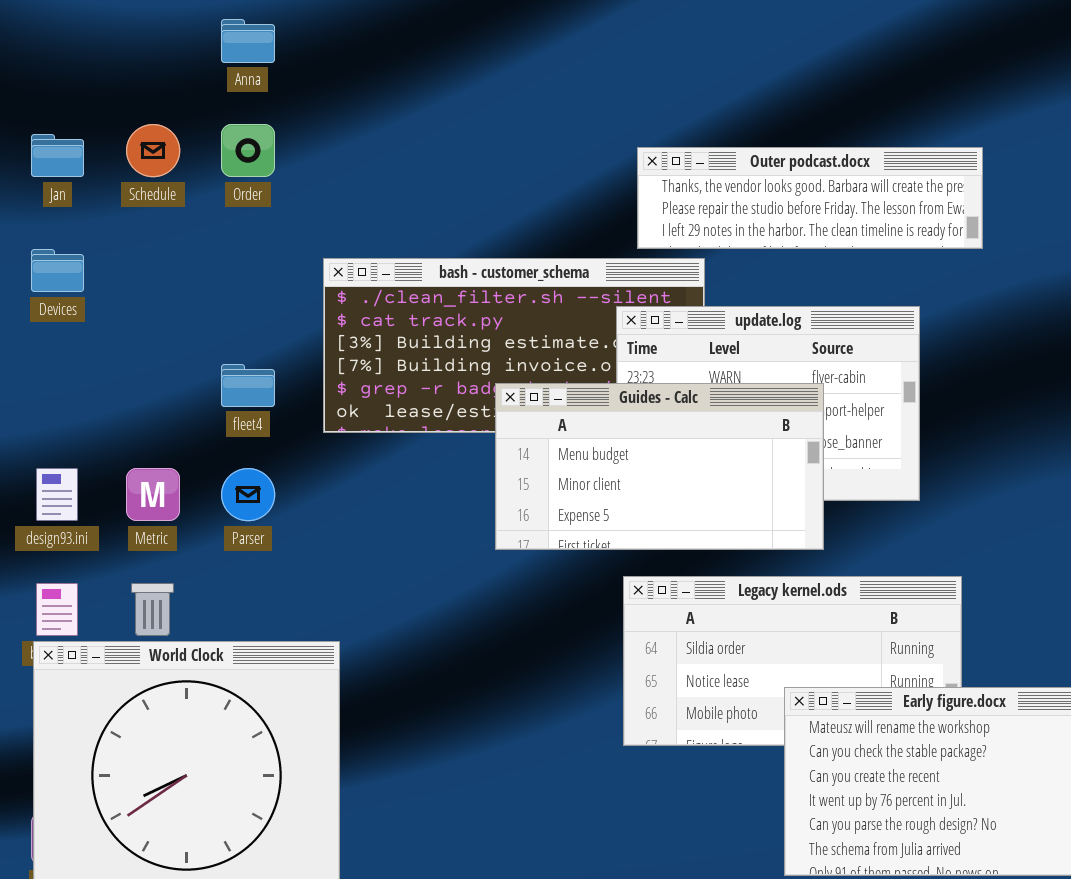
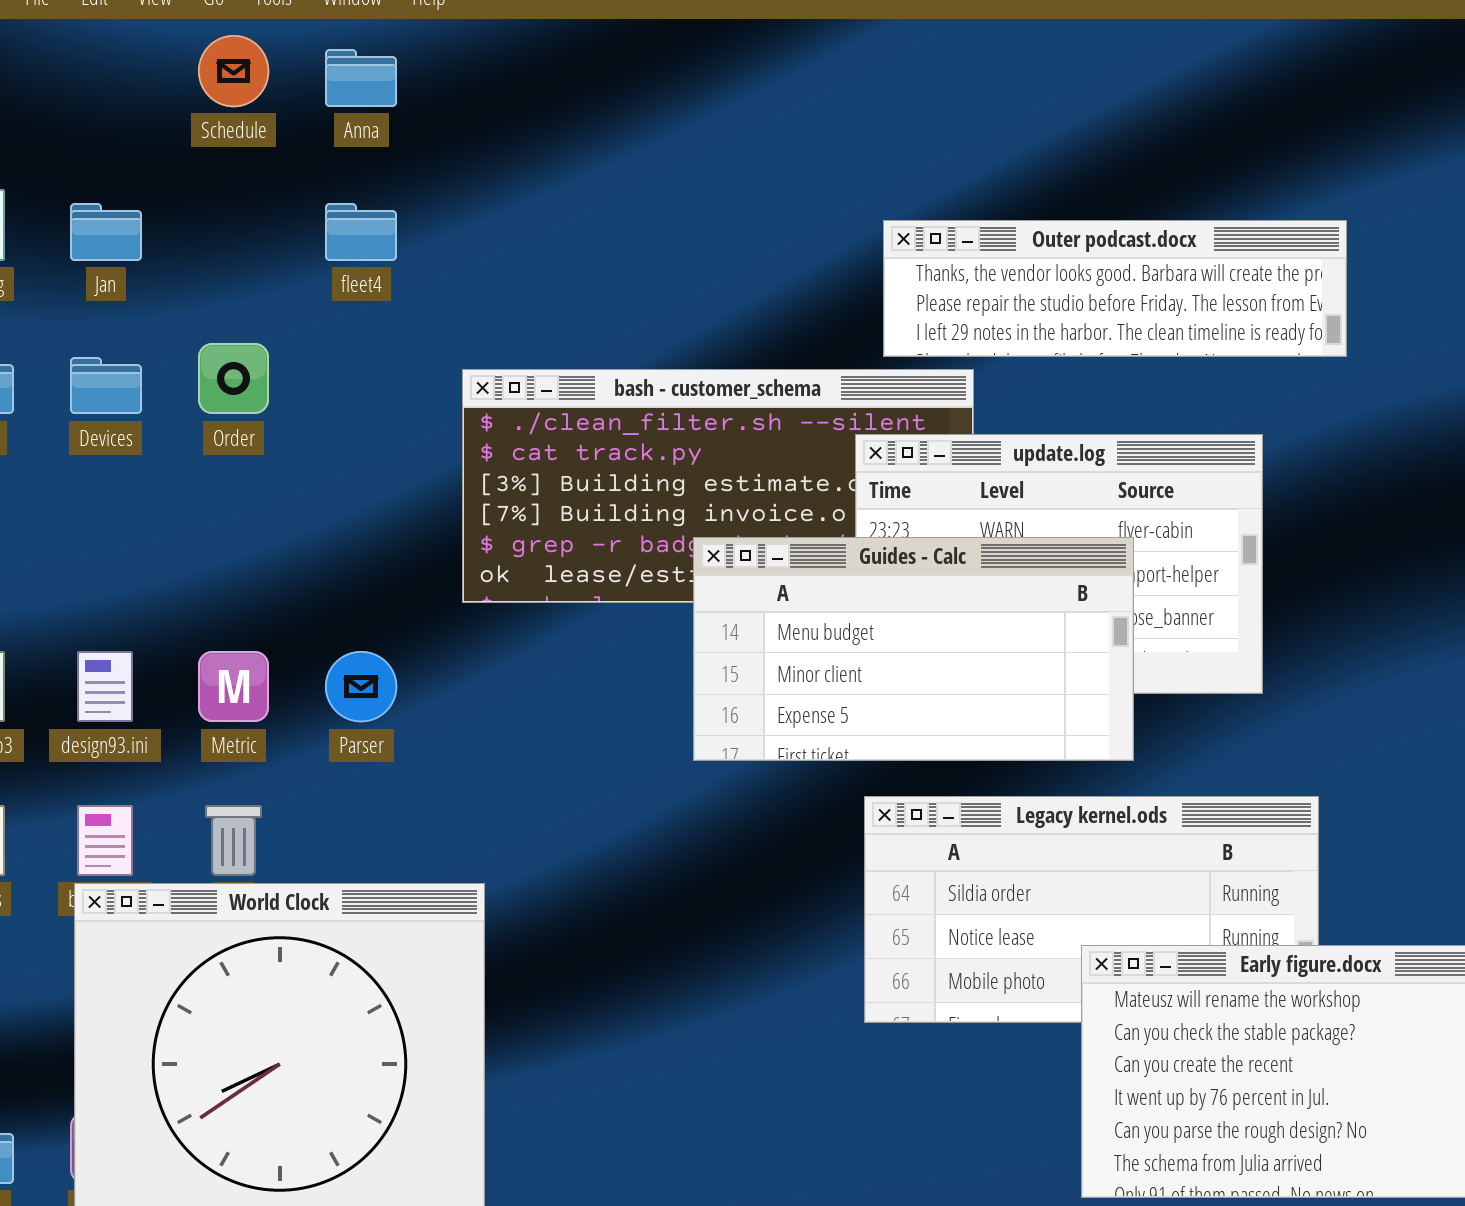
Schedule: [126,124,180,177] -> [198,35,269,107], moved
Order: [221,124,275,177] -> [198,343,269,414], moved
fleet4: [221,364,275,407] -> [325,203,397,261], moved

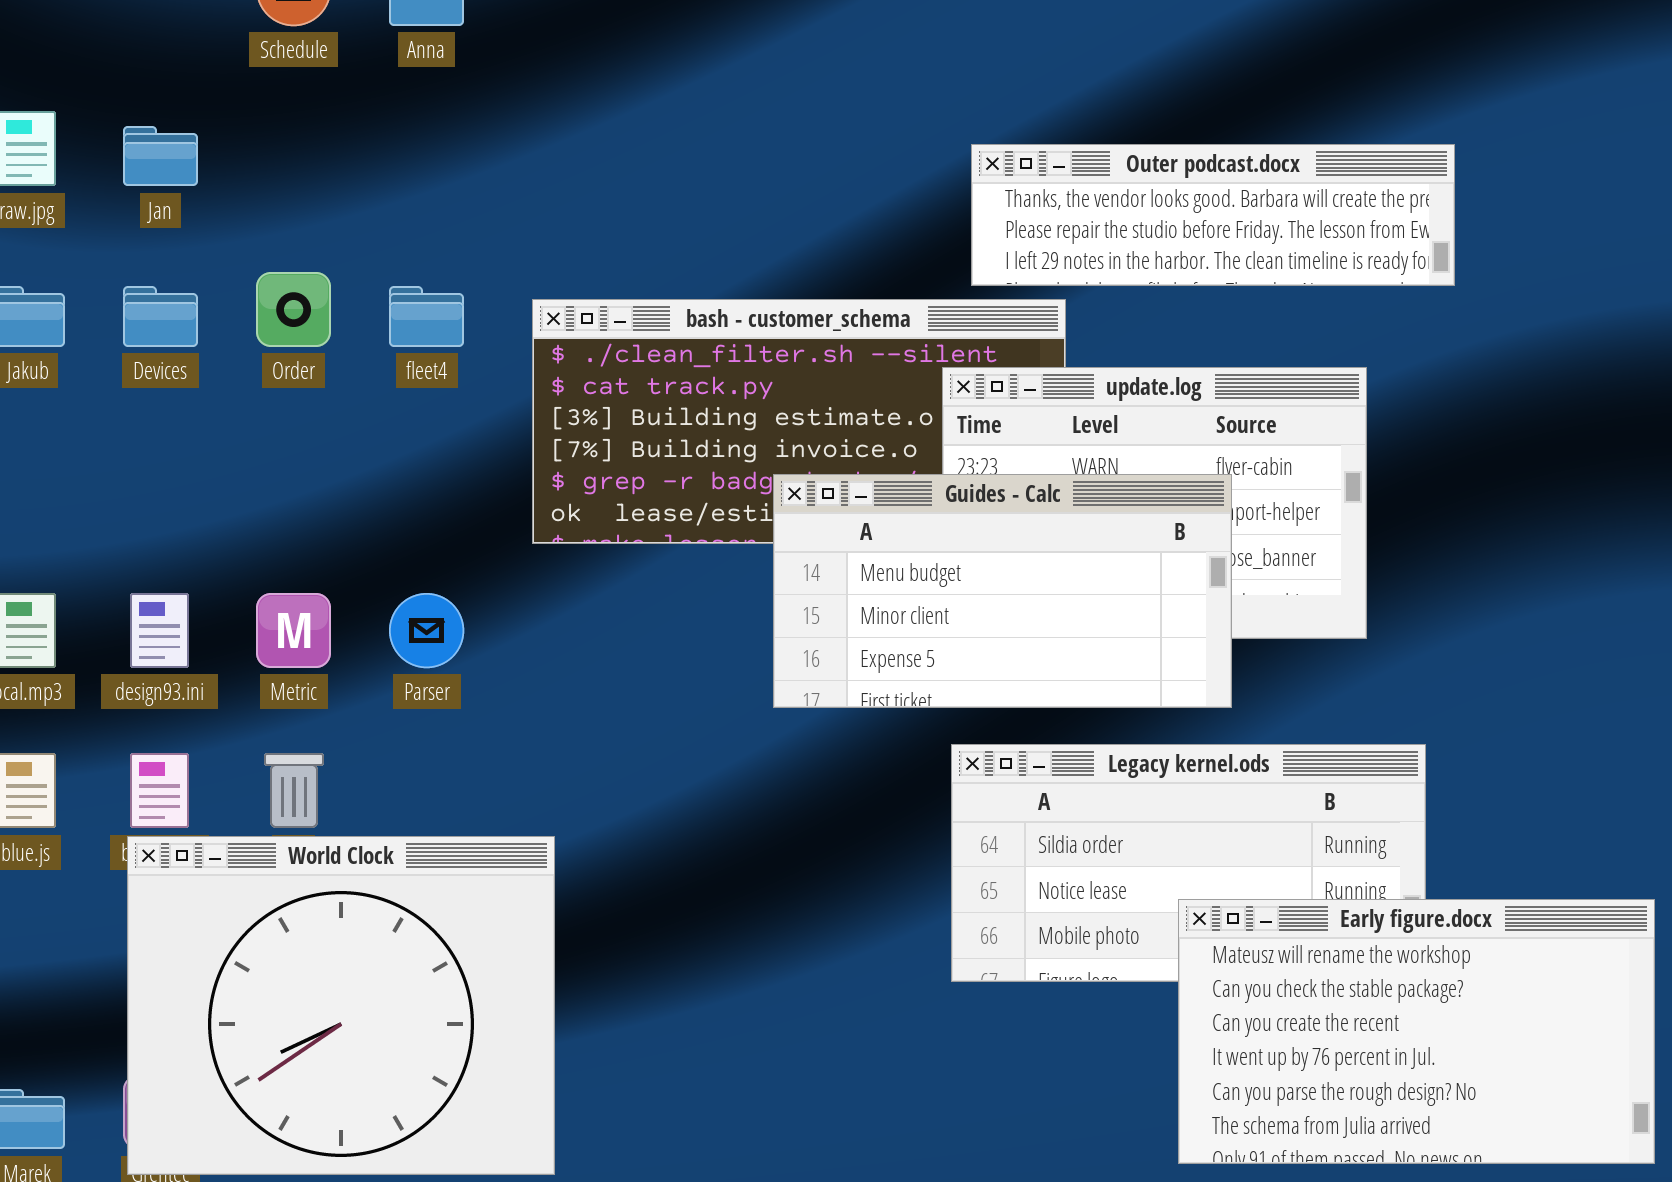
fleet4: [325,203,397,261] -> [389,286,464,347], moved

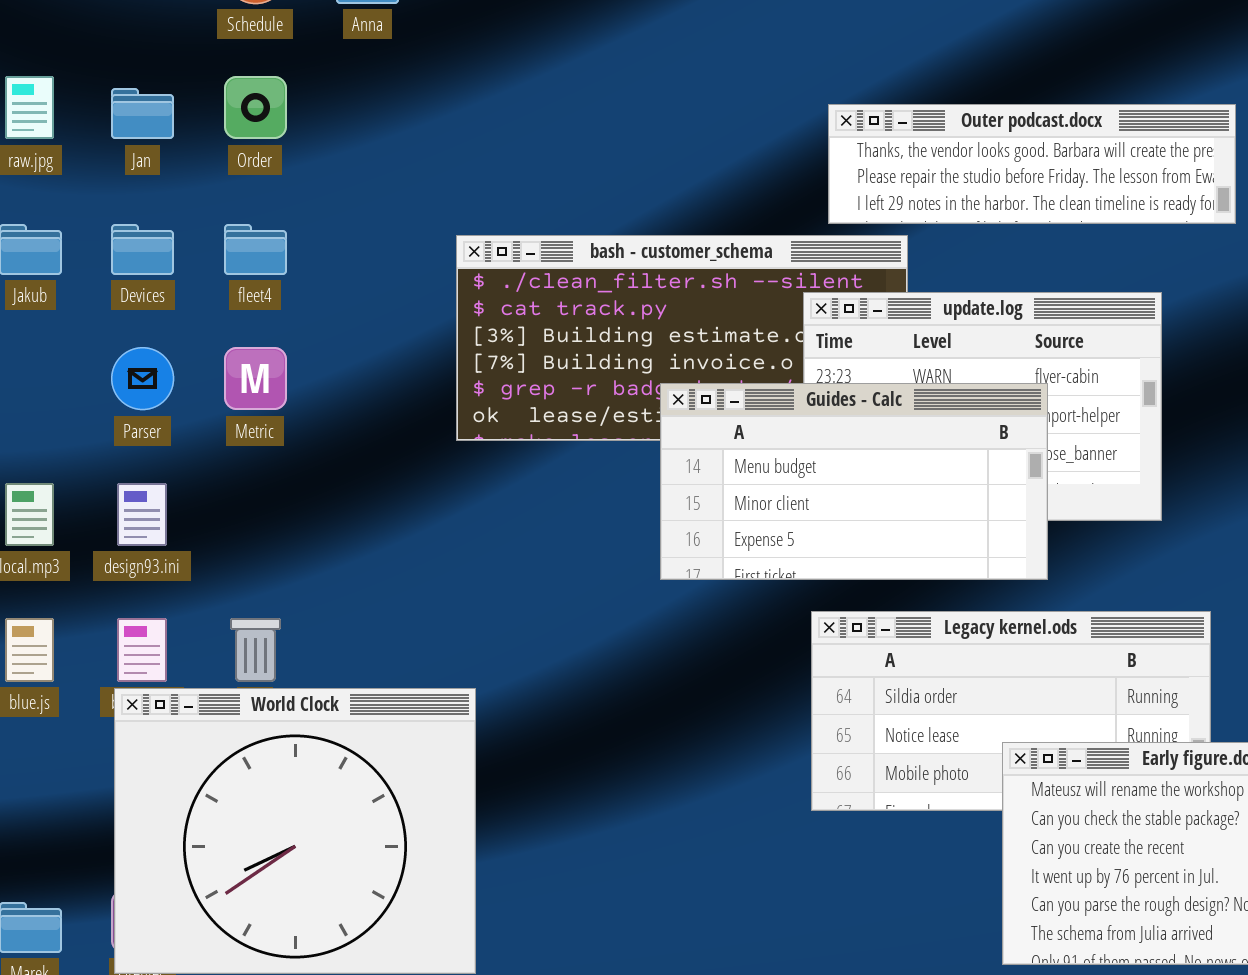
Order: [256,272,331,347] -> [224,76,287,139], moved
fleet4: [389,286,464,347] -> [224,224,287,275], moved
Metric: [256,593,331,668] -> [224,347,287,410], moved
Parser: [389,593,464,668] -> [111,347,174,410], moved

